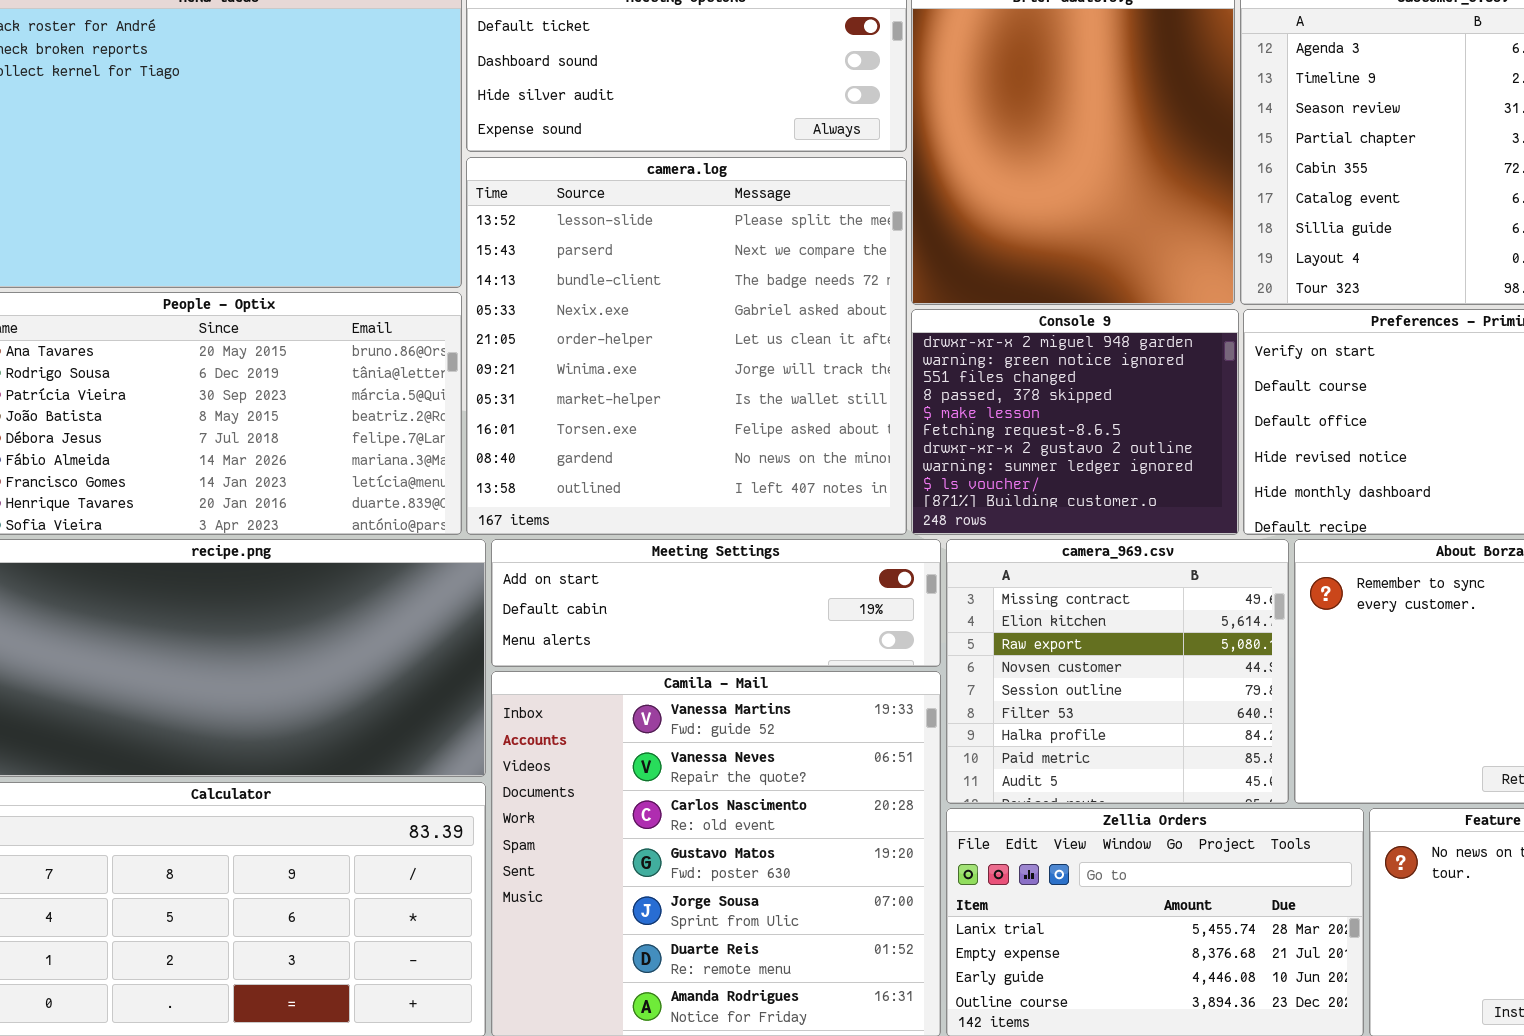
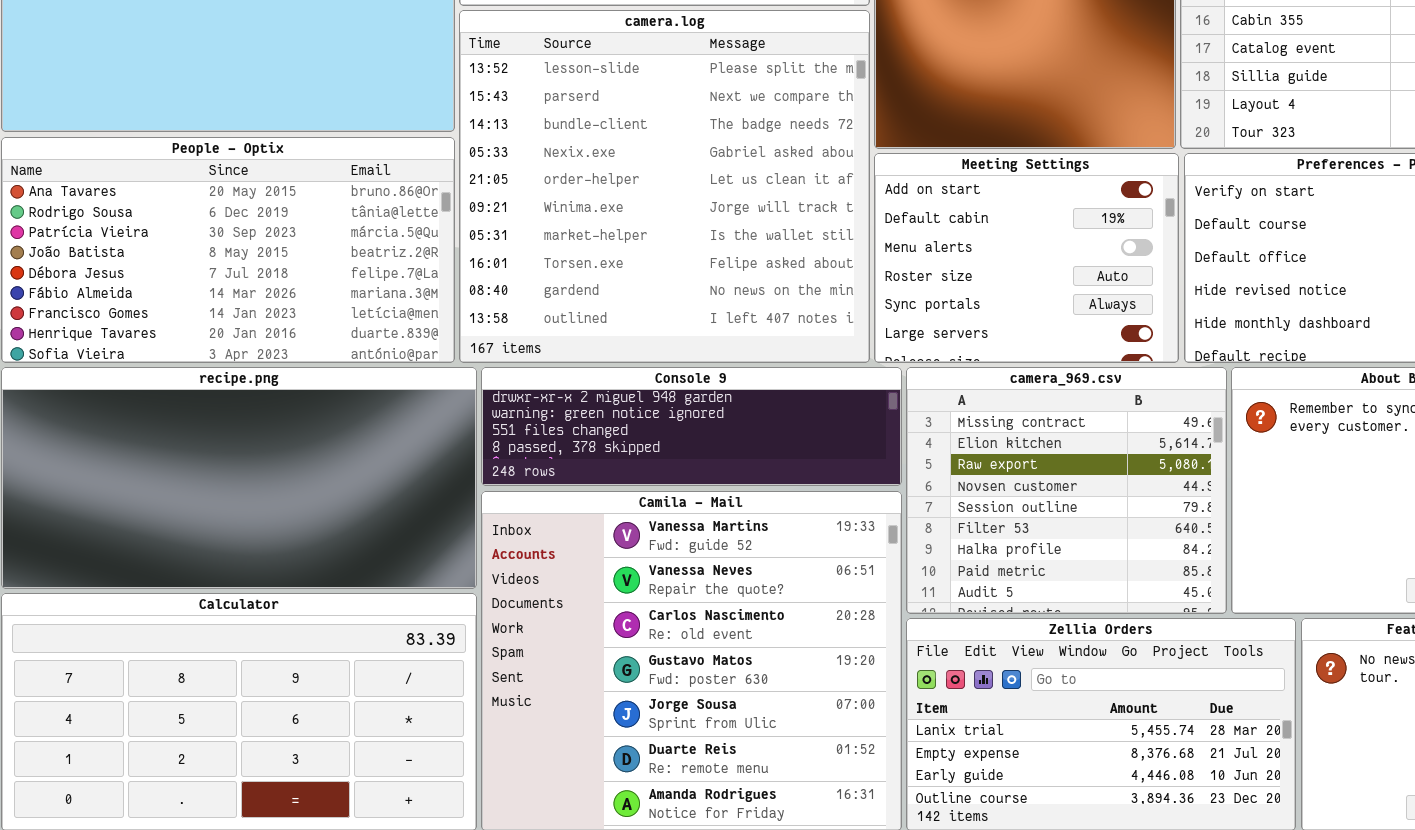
Console 9: [911,309,1239,535] -> [481,367,902,486], moved, resized
Meeting Settings: [491,539,941,667] -> [874,153,1179,363], moved, resized

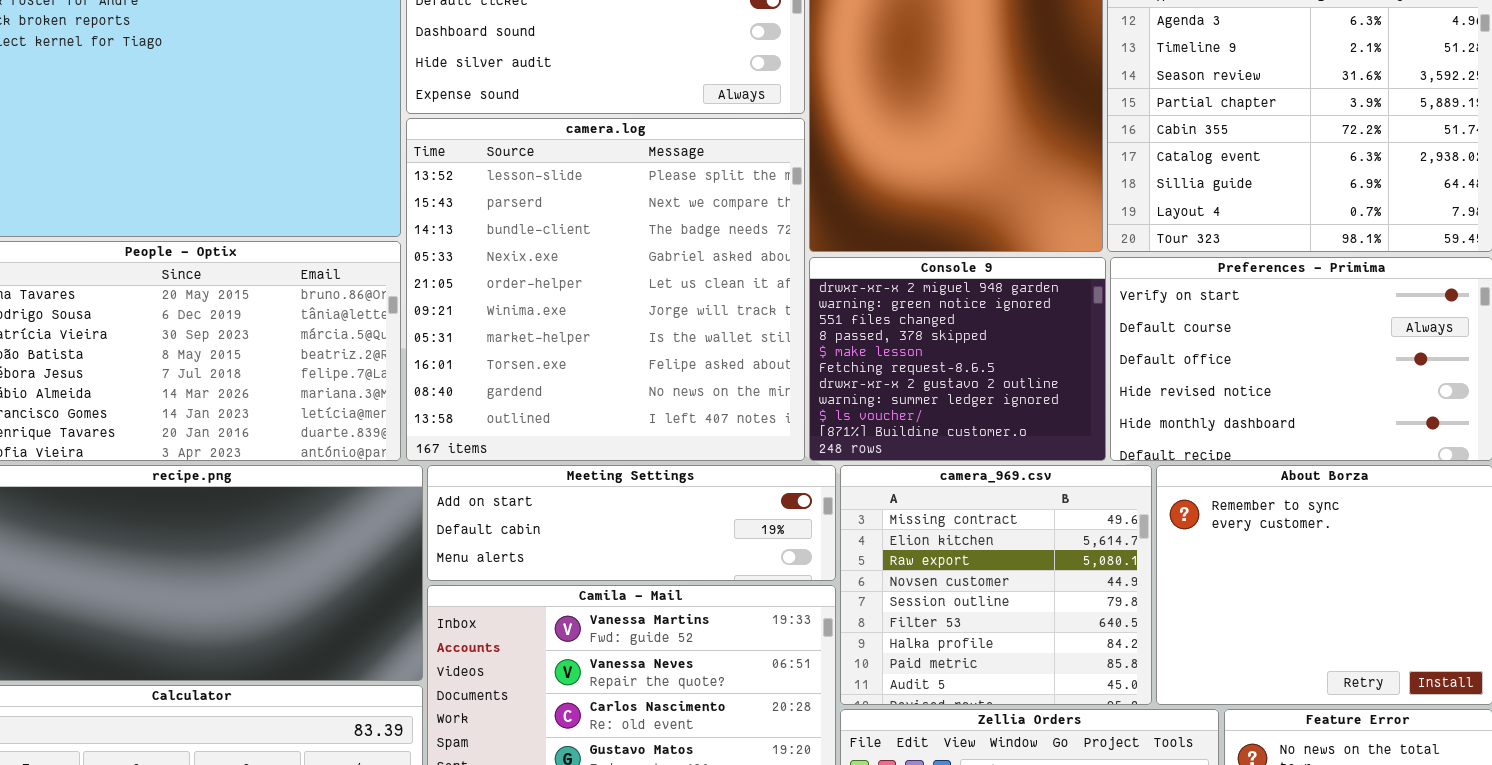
Meeting Settings: [874,153,1179,363] -> [427,465,836,581], moved, resized
Console 9: [481,367,902,486] -> [809,257,1106,461], moved, resized

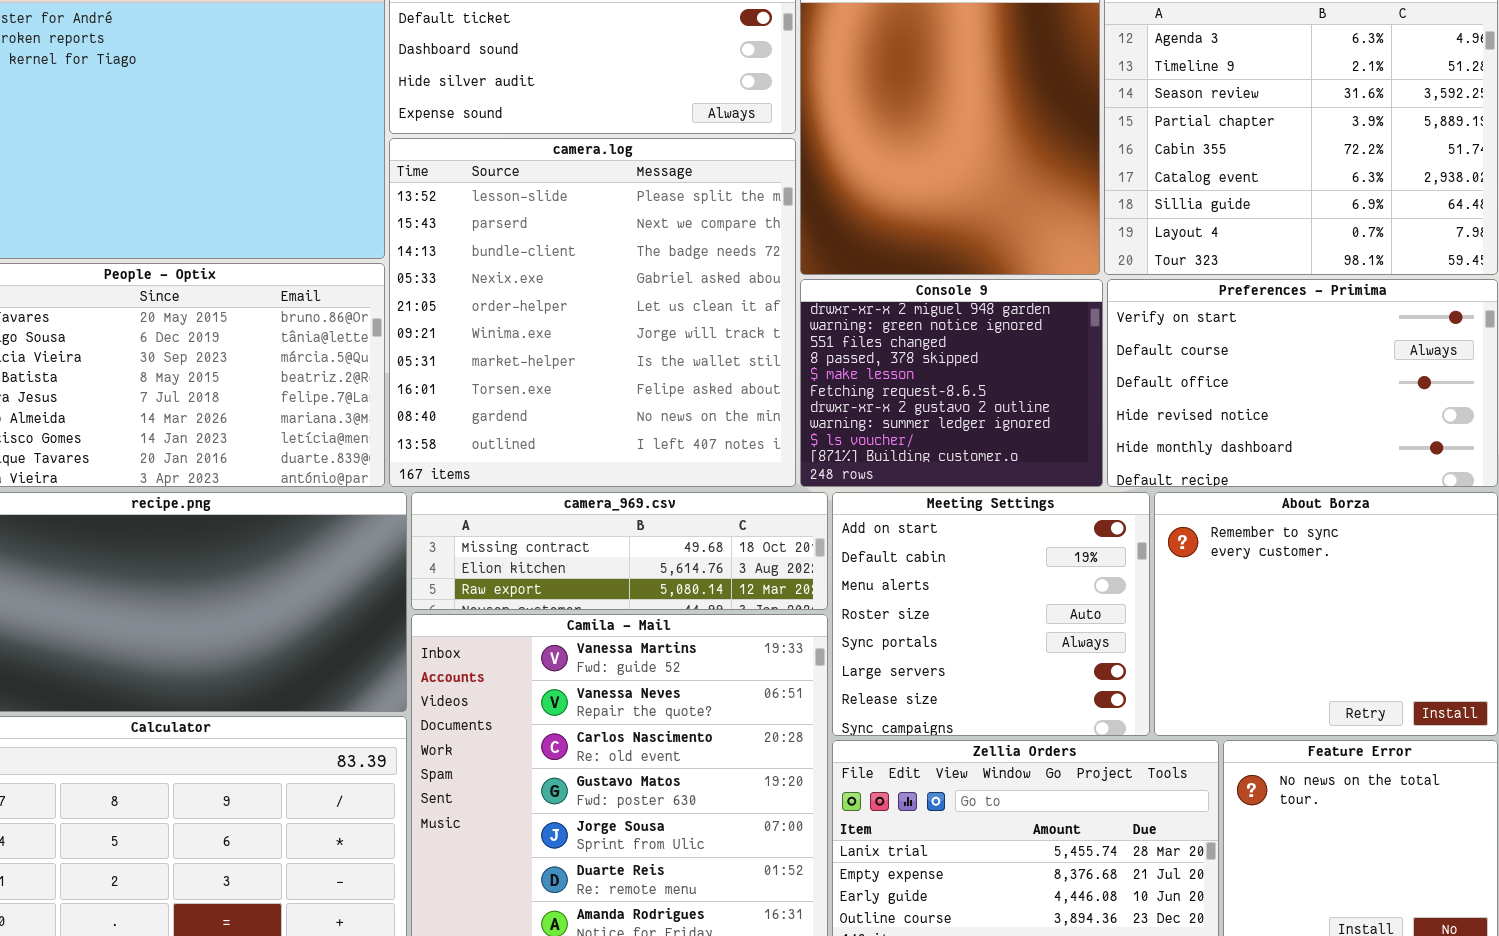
Meeting Settings: [427,465,836,581] -> [832,492,1150,736], moved, resized
camera_969.csv: [840,465,1152,705] -> [411,492,828,610], moved, resized

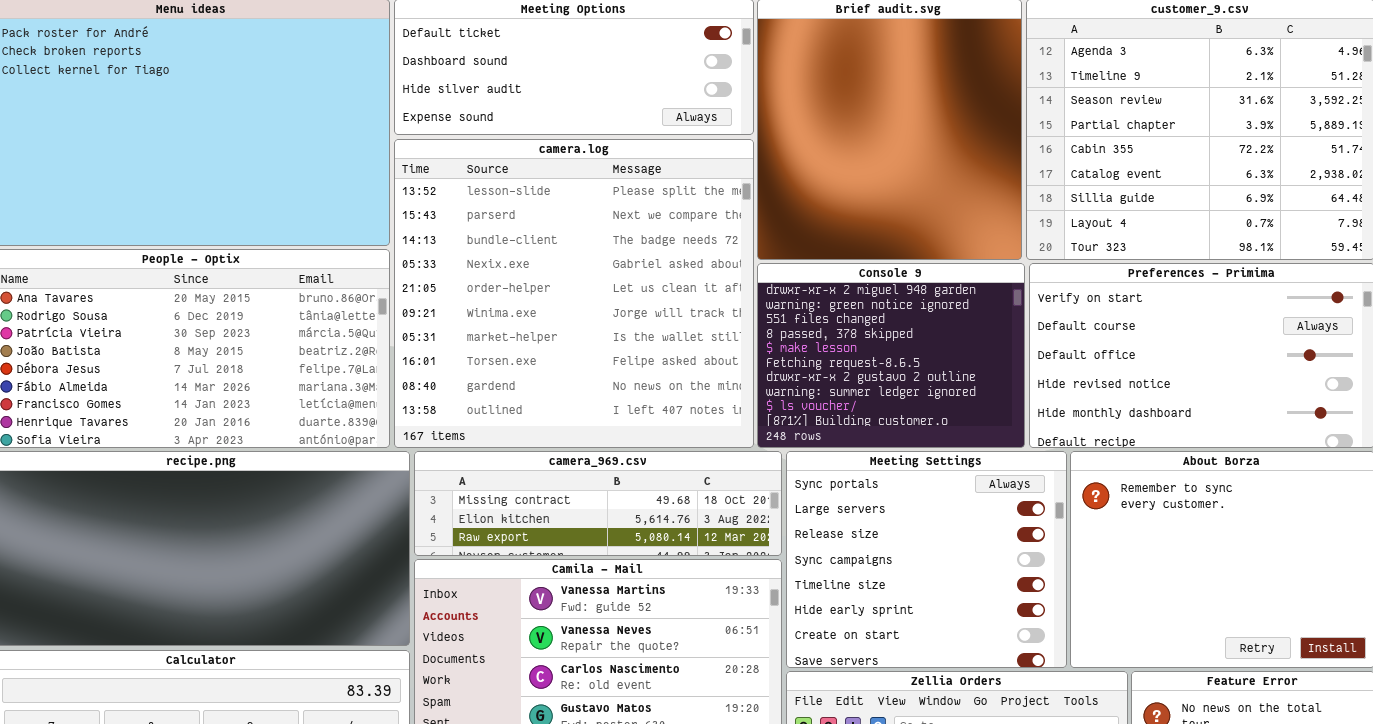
Meeting Settings: [832,492,1150,736] -> [786,451,1067,668], scrolled down 4 rows

